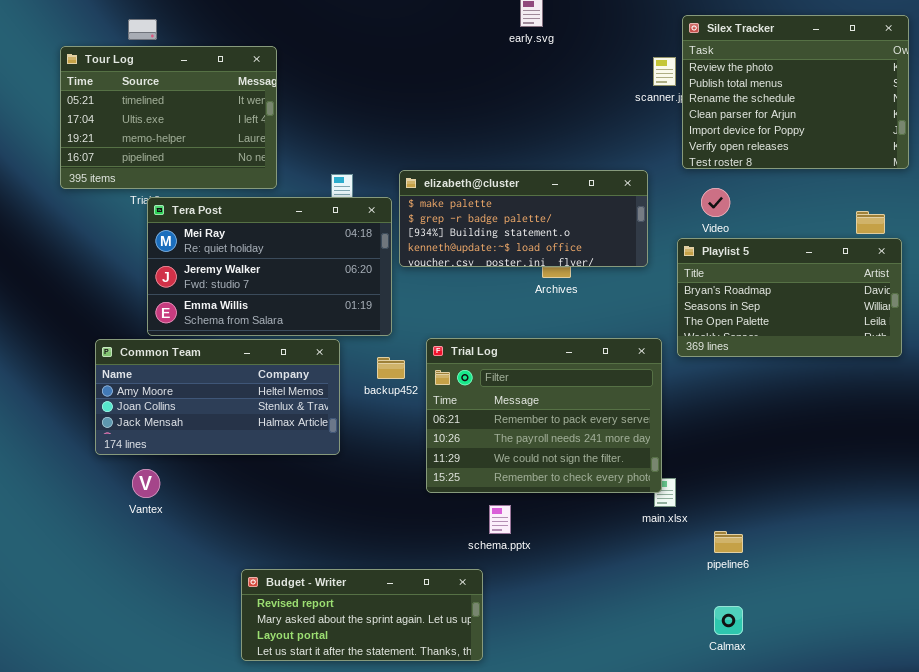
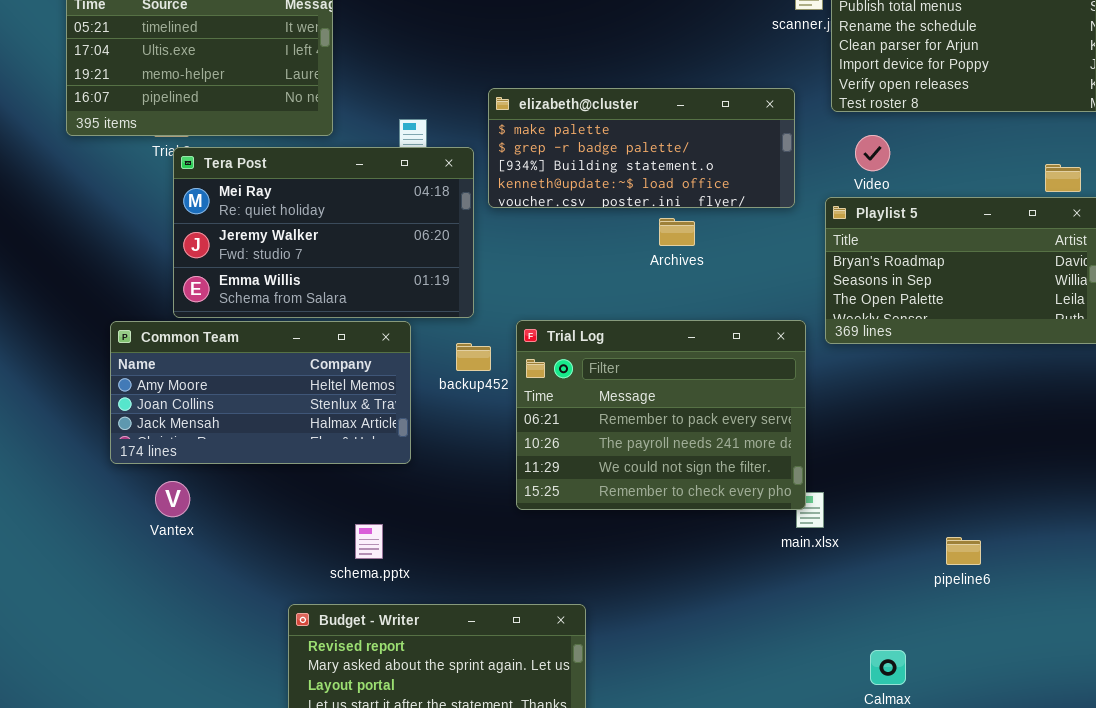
elizabeth@cluster: [399,170,648,267] -> [488,88,795,208], moved
schema.pptx: [489,505,511,534] -> [355,524,383,559], moved
pipeline6: [714,531,743,553] -> [946,537,981,565], moved

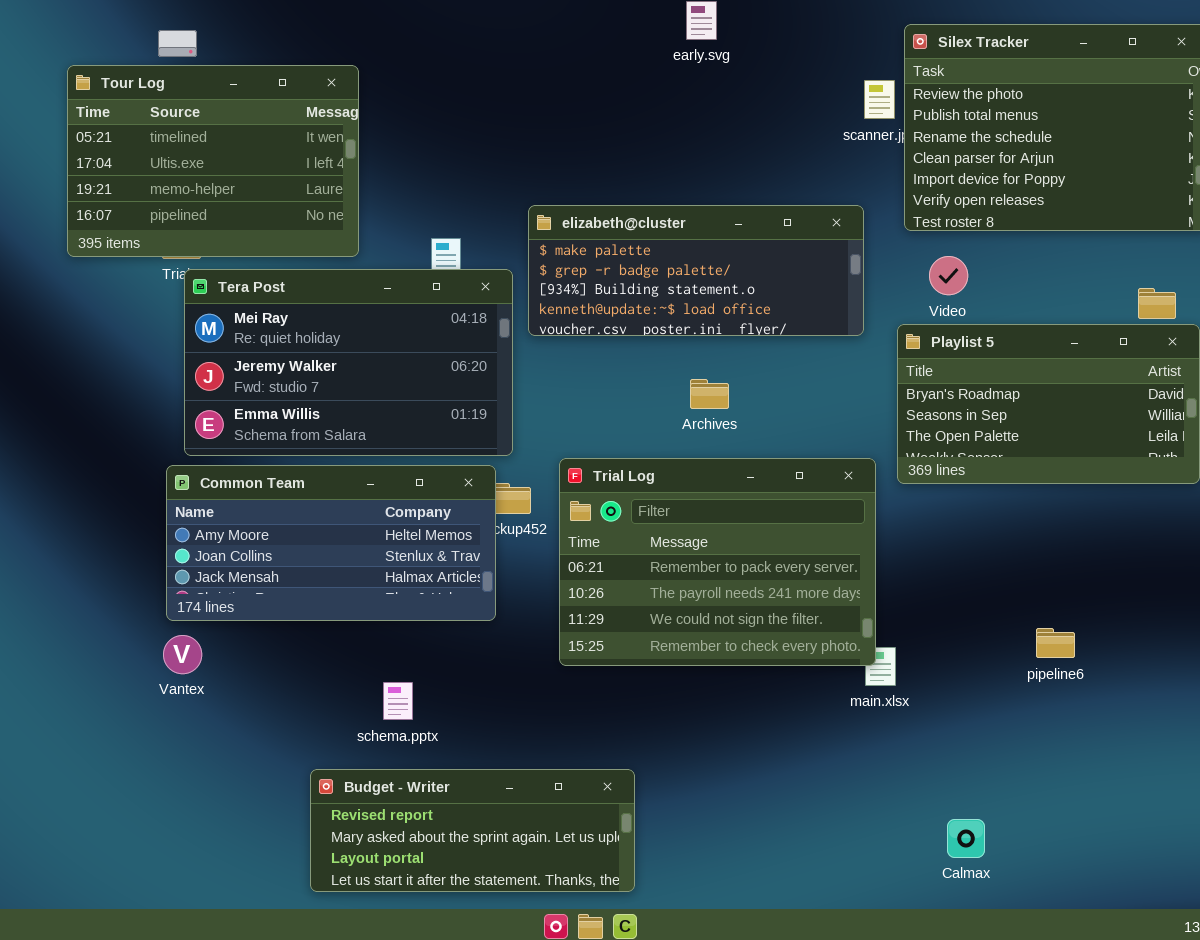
Archives: [659,218,695,246] -> [690,379,729,409], moved
Common Team: [110,321,411,464] -> [166,465,496,621], moved
pipeline6: [946,537,981,565] -> [1036,628,1075,658], moved

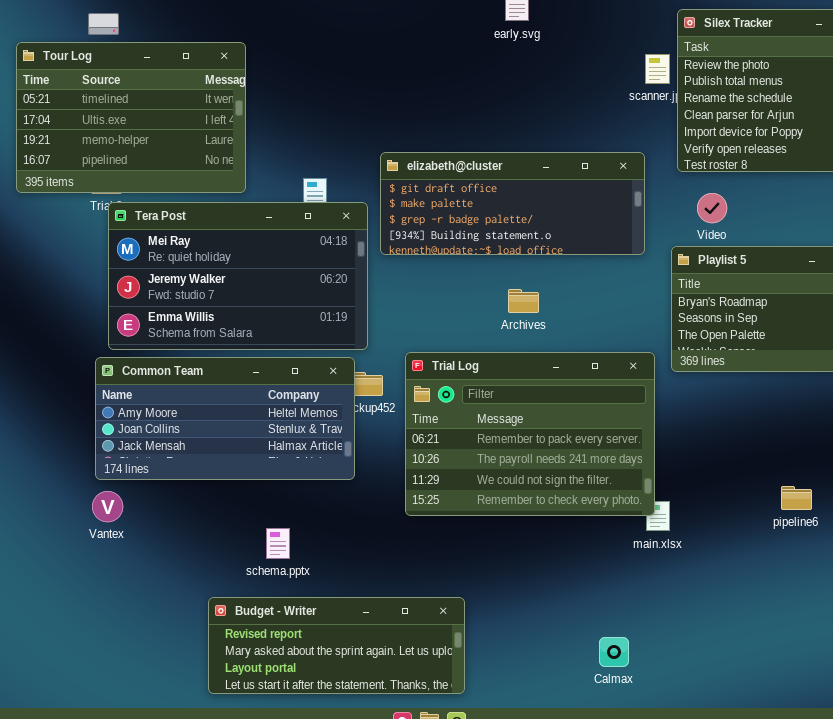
elizabeth@cluster: [528,205,864,336] -> [380,152,645,255], scrolled up 1 row
Calmax: [947,819,985,858] -> [599,637,629,667], moved

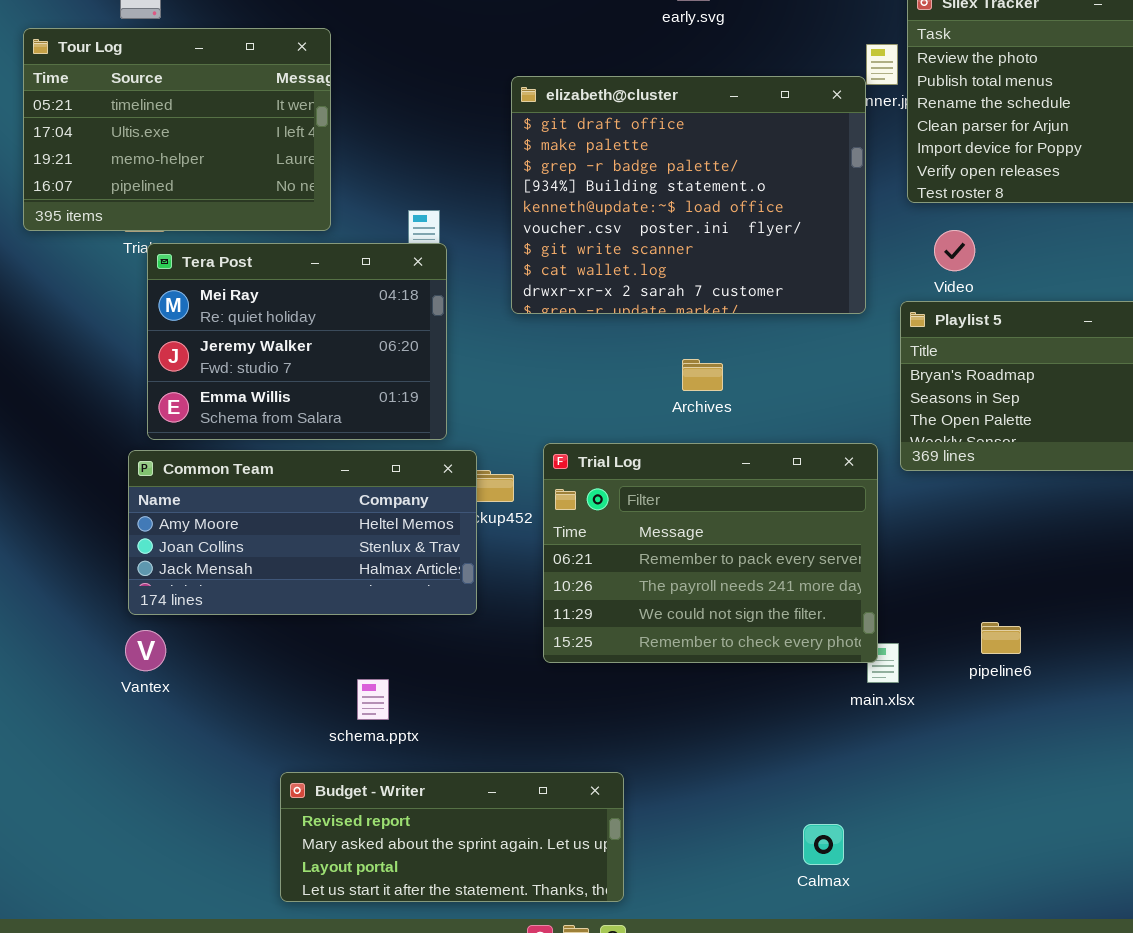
elizabeth@cluster: [380,152,645,255] -> [511,76,866,314], resized
Tera Post: [108,202,368,350] -> [147,243,447,440], resized
pipeline6: [781,486,812,510] -> [981,622,1021,654], moved

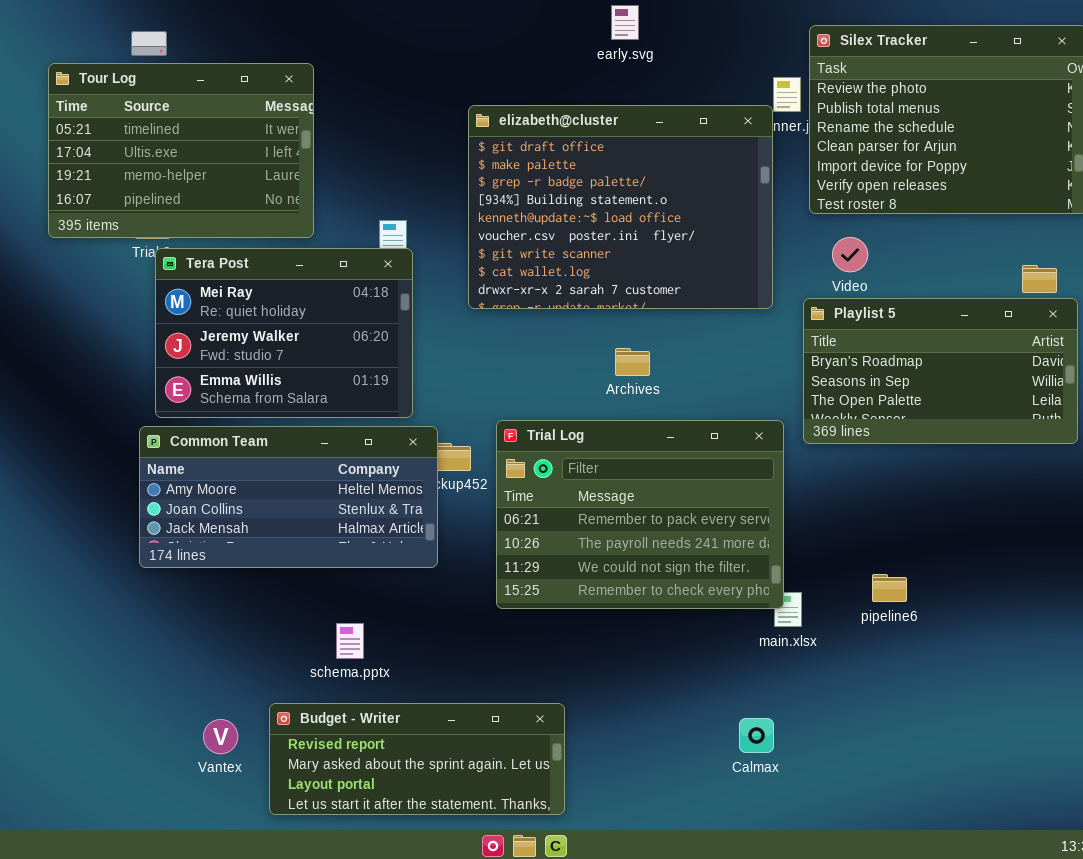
Vantex: [125,630,166,671] -> [203,719,238,754], moved
Calmax: [803,824,844,865] -> [739,718,774,753], moved

